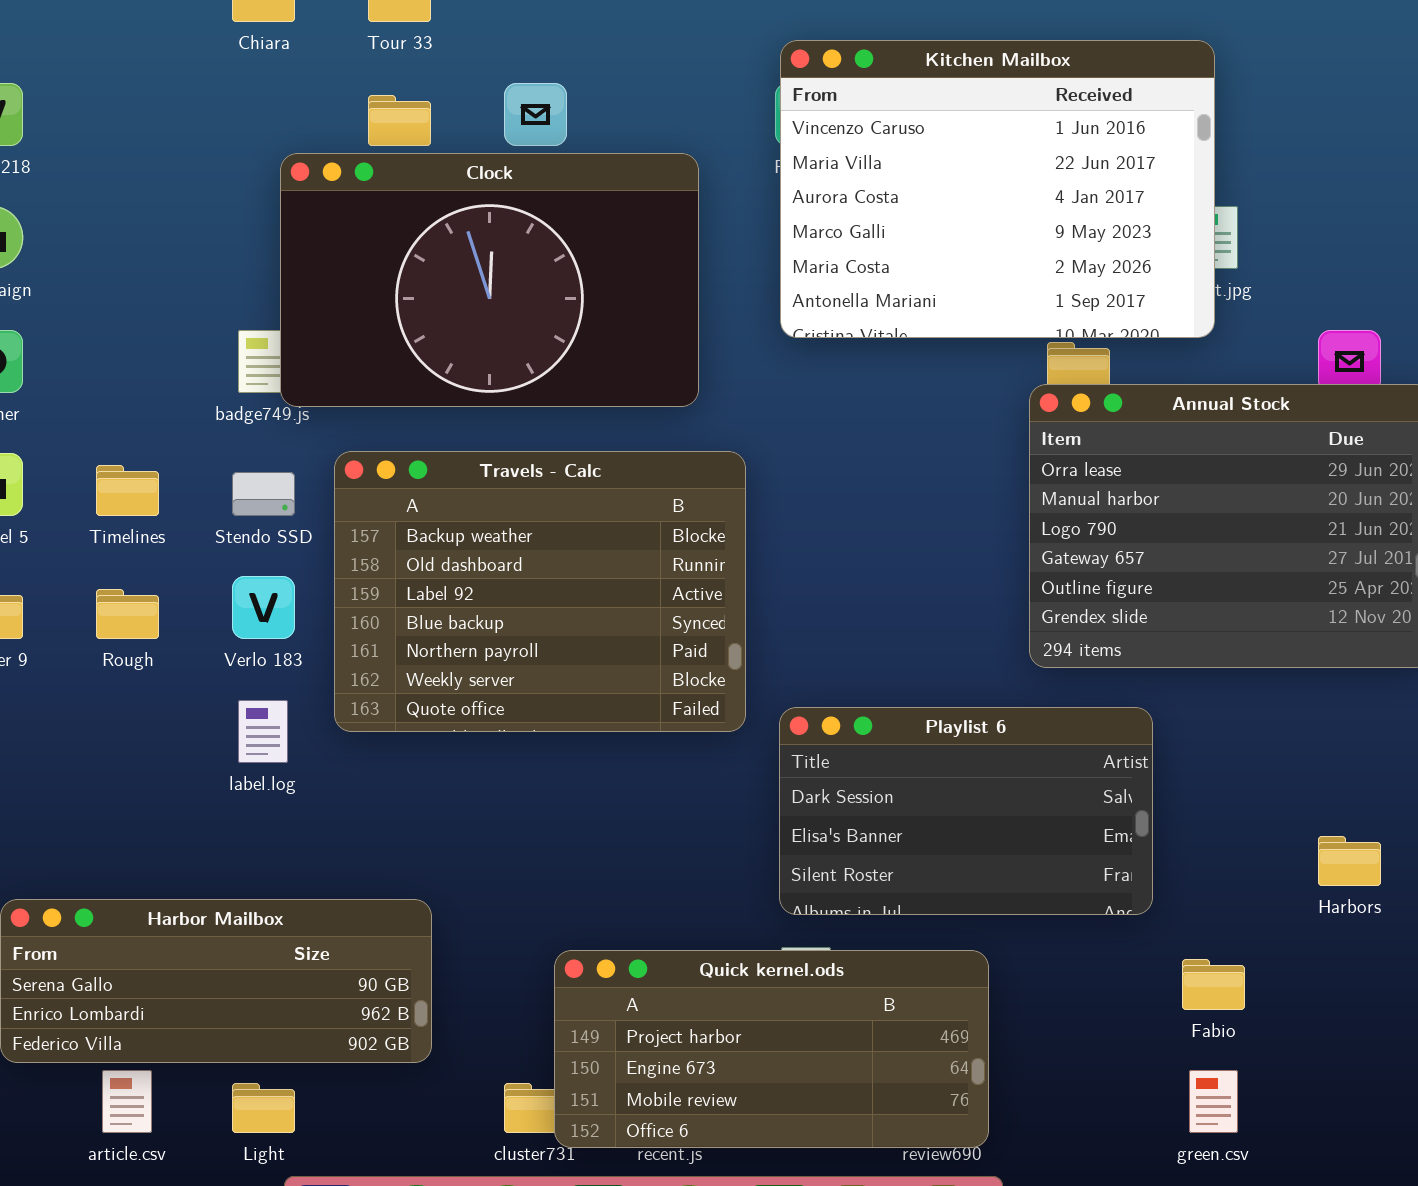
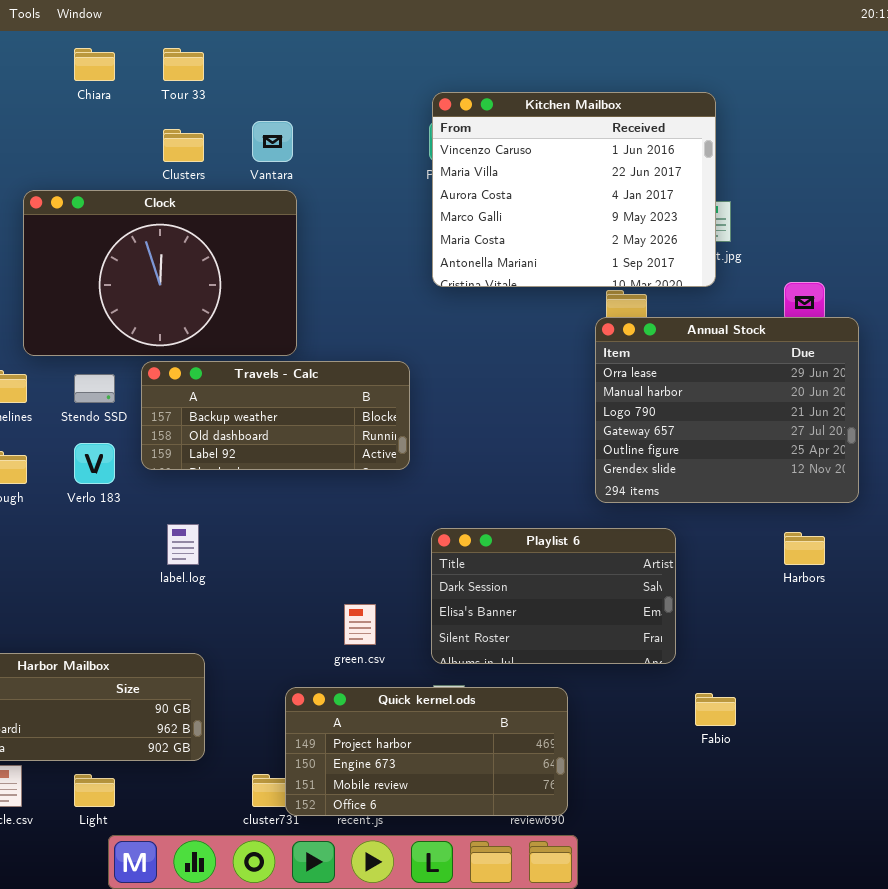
Clock: [280,153,699,407] -> [23,190,297,356], moved
Travels - Calc: [334,451,746,732] -> [141,361,410,470], resized
label.log: [238,700,288,763] -> [167,524,199,565], moved
Harbors: [1318,836,1381,886] -> [784,532,825,565], moved
green.csv: [1189,1070,1238,1133] -> [344,604,376,645], moved

